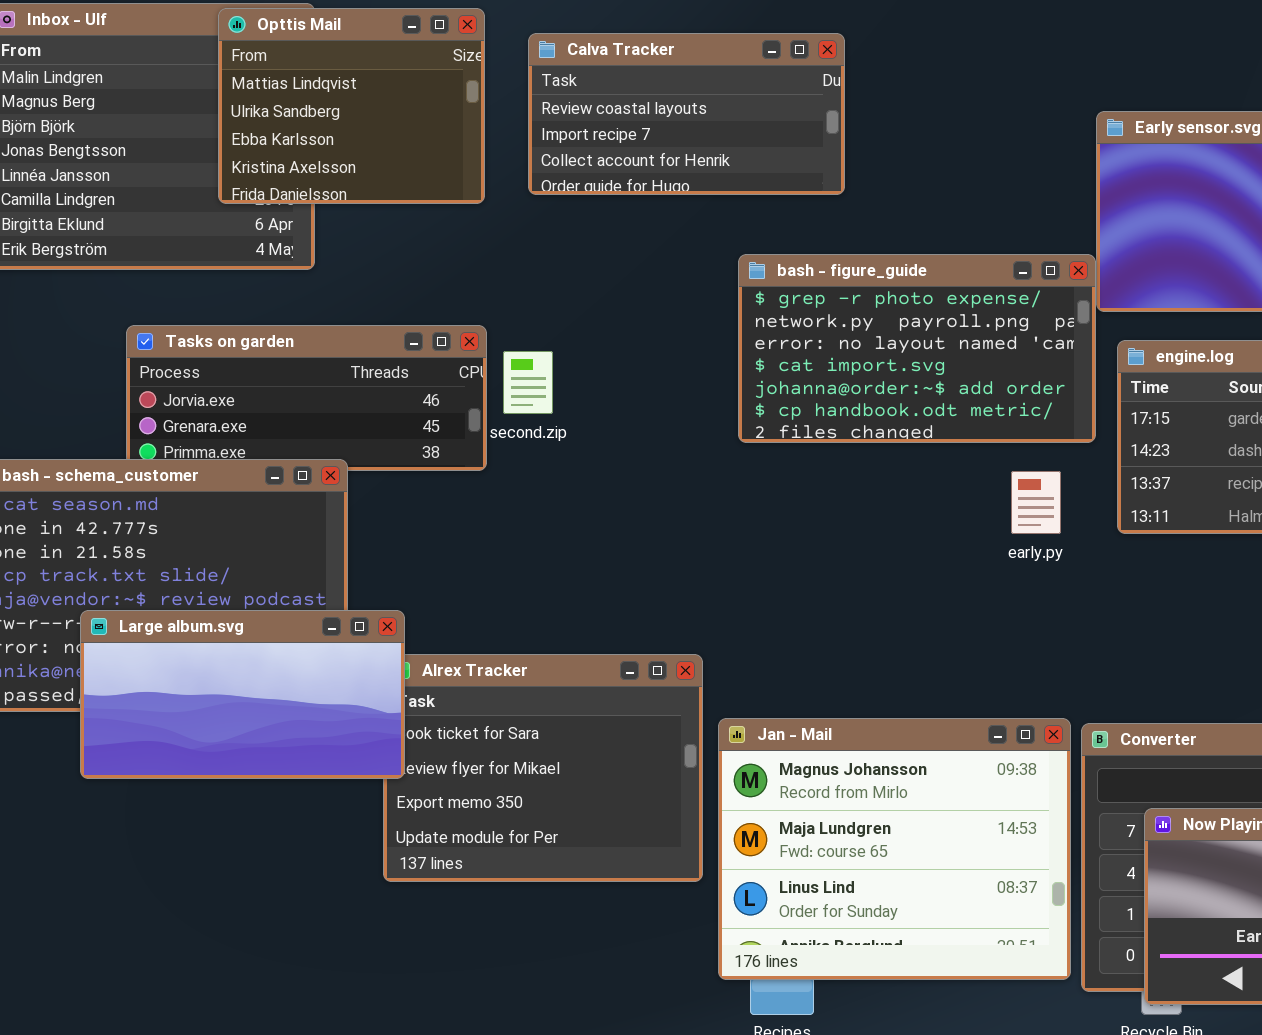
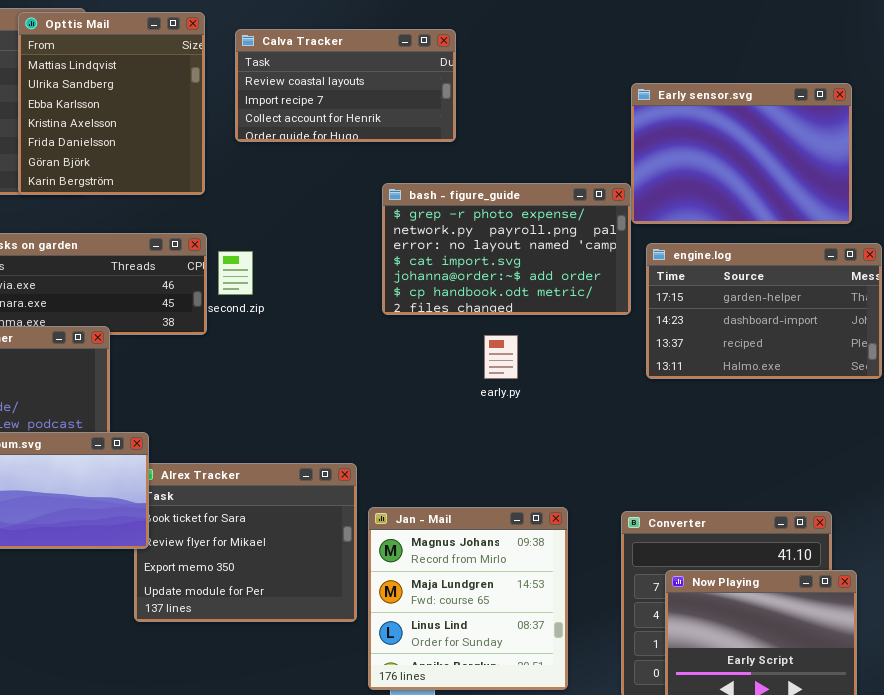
Opttis Mail: [218,8,485,204] -> [18,12,205,195], resized
early.py: [1011,471,1061,534] -> [484,335,518,379], moved
Jan - Mail: [718,718,1071,980] -> [368,507,568,690], resized

